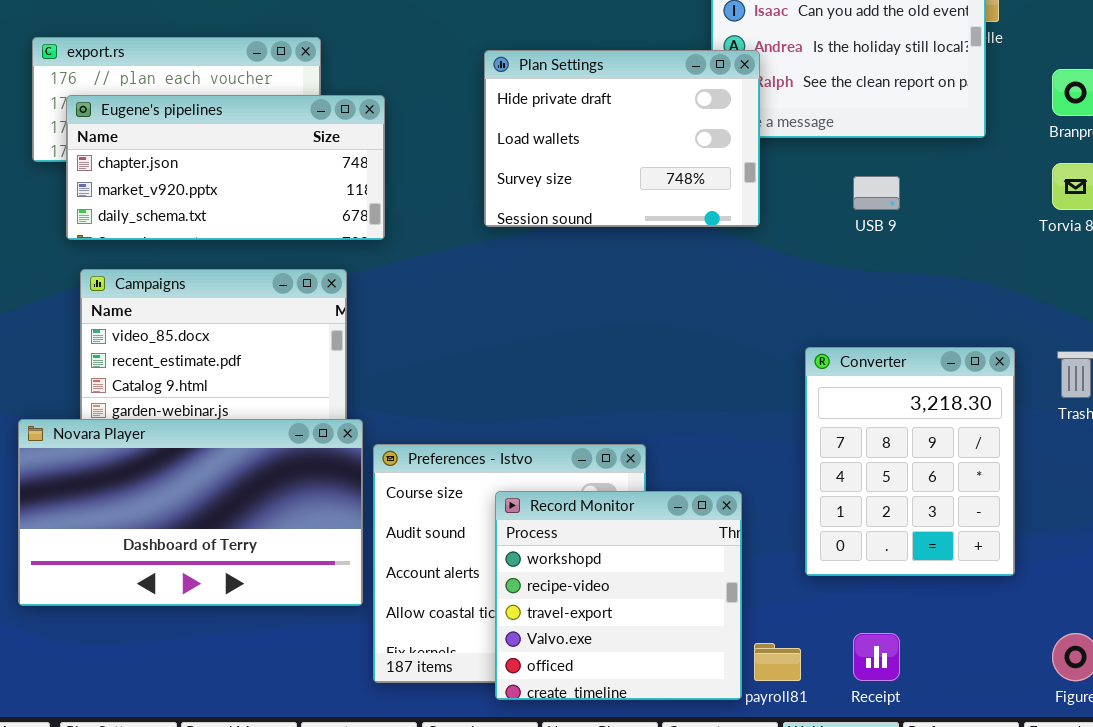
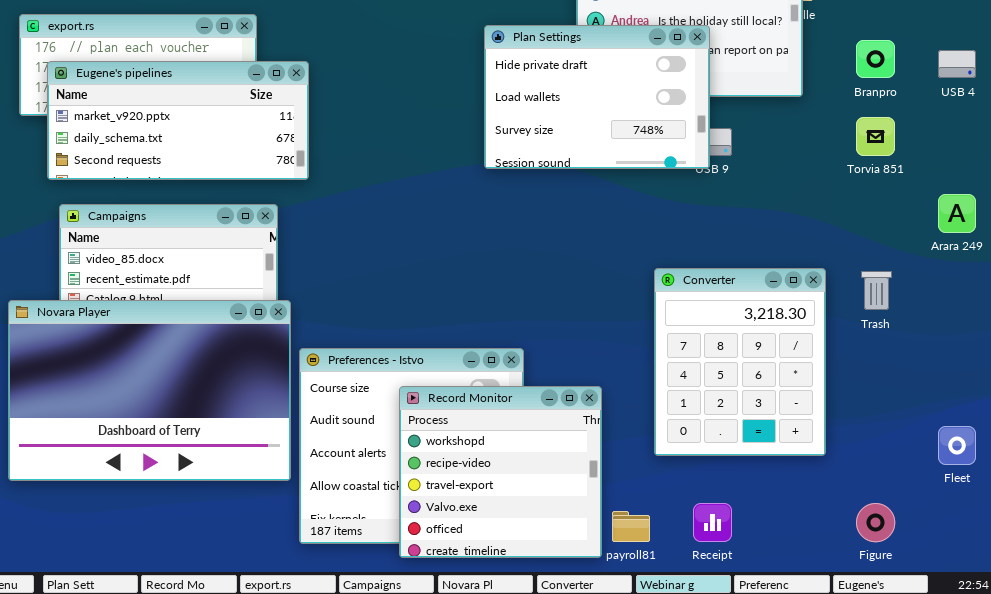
Plan Settings: [484,50,760,227] -> [484,25,710,169], moved
Eugene's pipelines: [66,95,385,240] -> [47,61,309,180], scrolled down 1 row
Novara Player: [18,419,363,606] -> [8,300,291,481], resized

